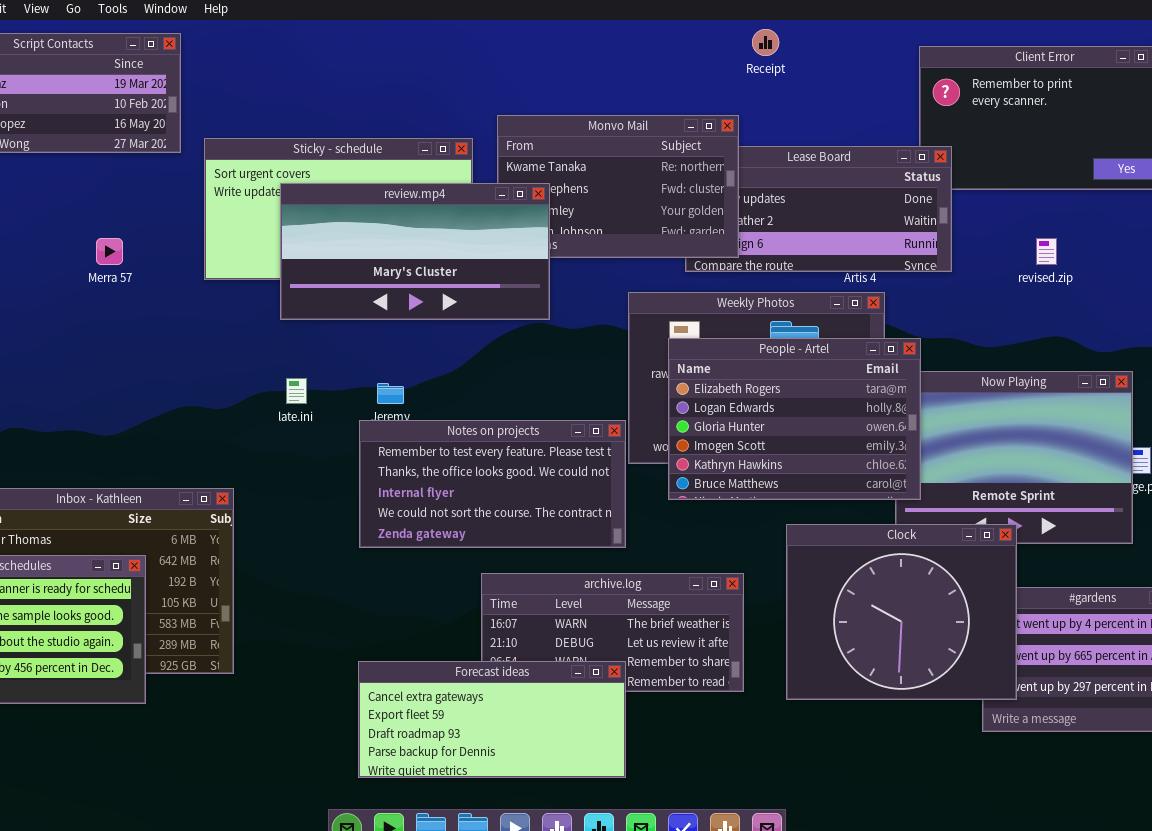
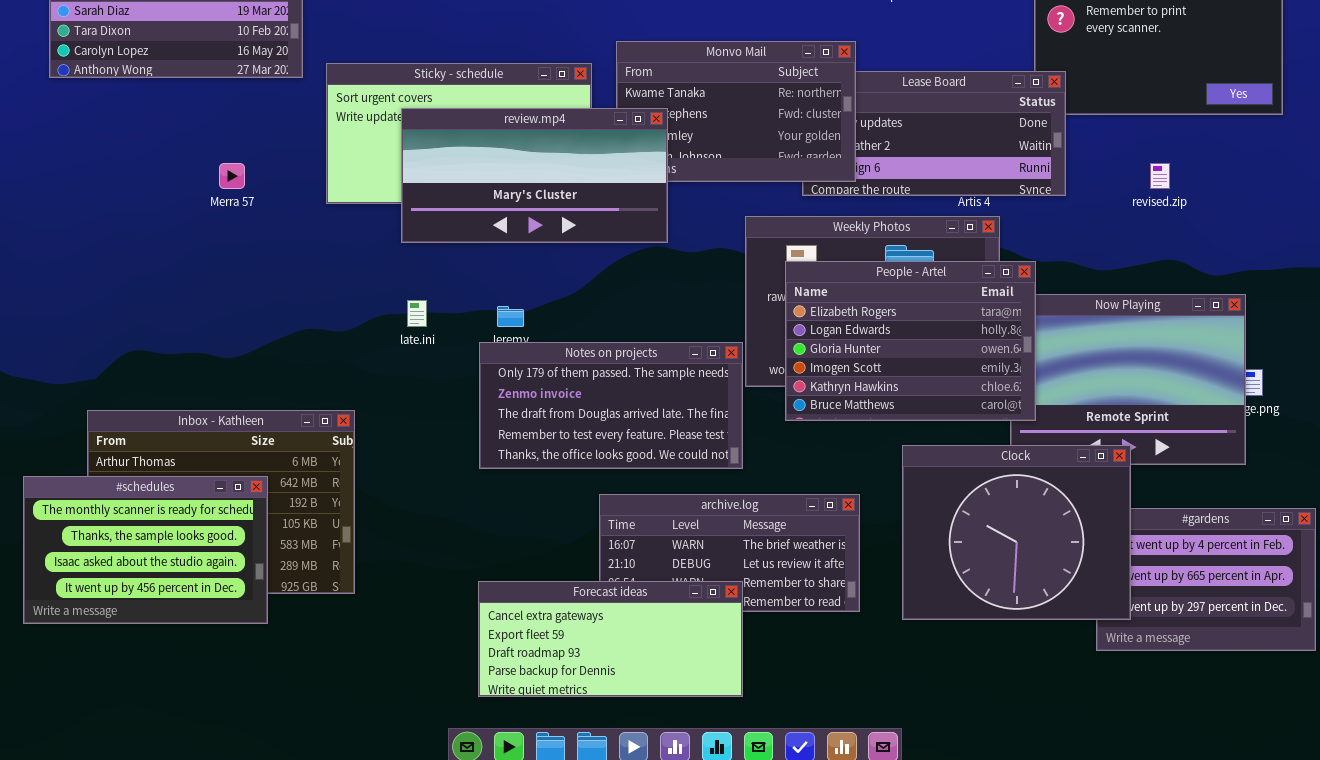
Notes on projects: [359,420,626,548] -> [479,342,743,469], scrolled up 3 rows

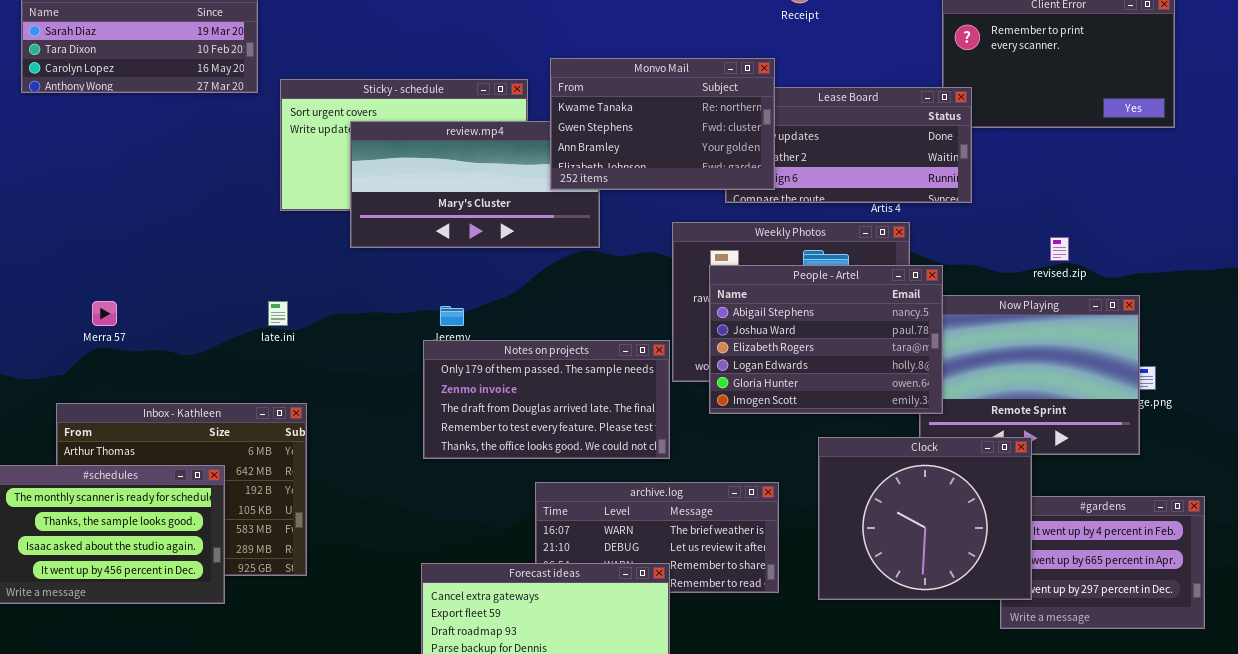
Monvo Mail: [616,41,856,182] -> [550,58,775,190], raised
Merra 57: [219,163,245,189] -> [92,301,117,326], moved
revised.zip: [1150,163,1170,189] -> [1050,237,1069,261], moved
People - Artel: [785,261,1036,421] -> [709,265,943,414], scrolled up 2 rows
late.ini: [407,300,427,327] -> [268,301,288,326], moved

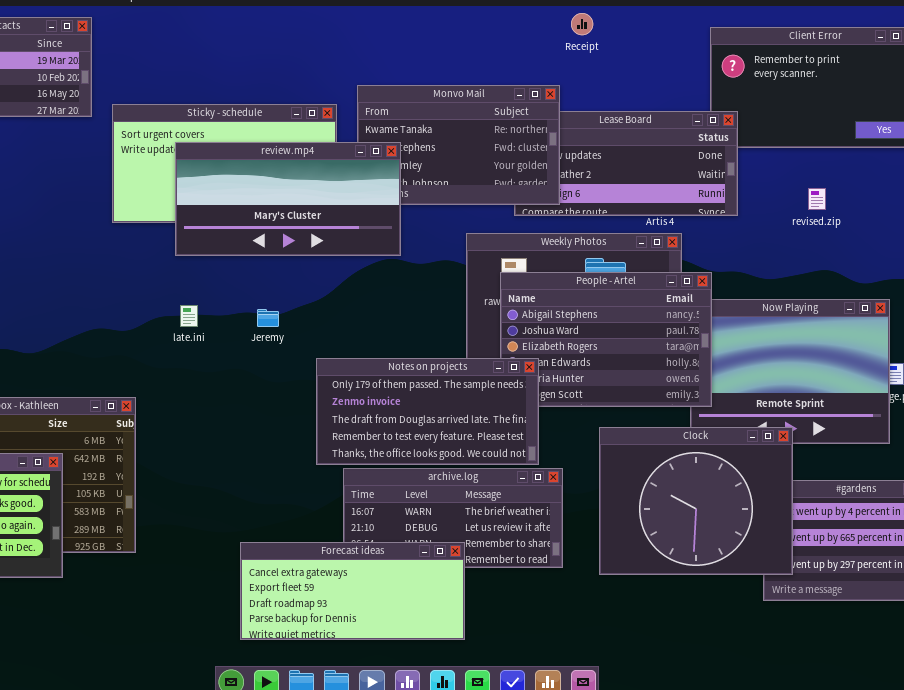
review.mp4: [350,121,600,248] -> [175,142,401,256], raised
revised.zip: [1050,237,1069,261] -> [808,188,826,210], moved
late.ini: [268,301,288,326] -> [180,305,198,327], moved
Notes on projects: [423,340,670,459] -> [316,358,539,465], moved

